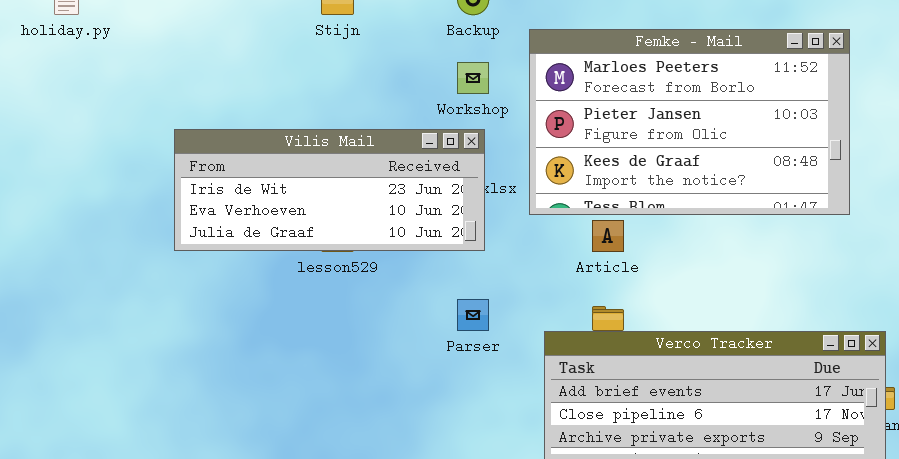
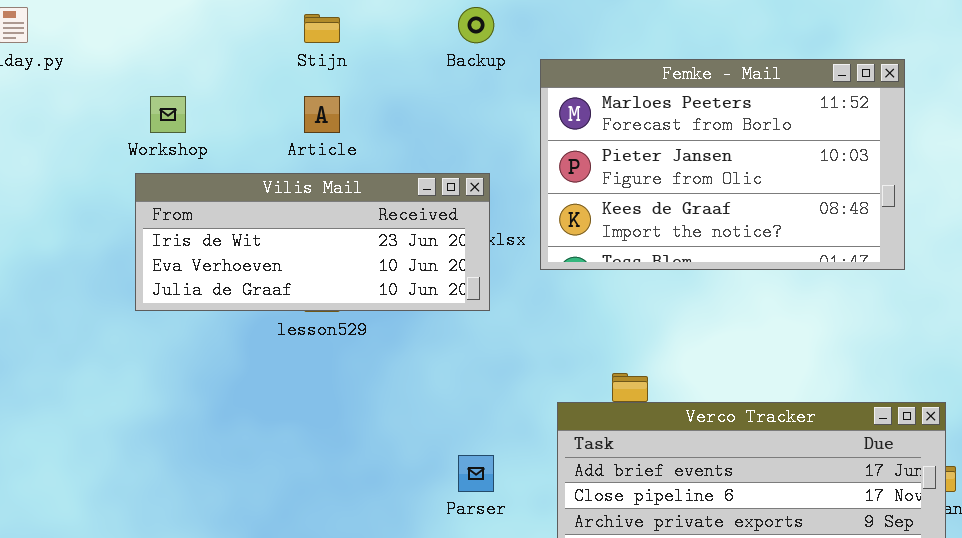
Workshop: [457,62,489,94] -> [150,96,186,133], moved
Article: [592,220,624,252] -> [304,96,340,133], moved
Parser: [457,299,489,331] -> [458,455,494,492], moved

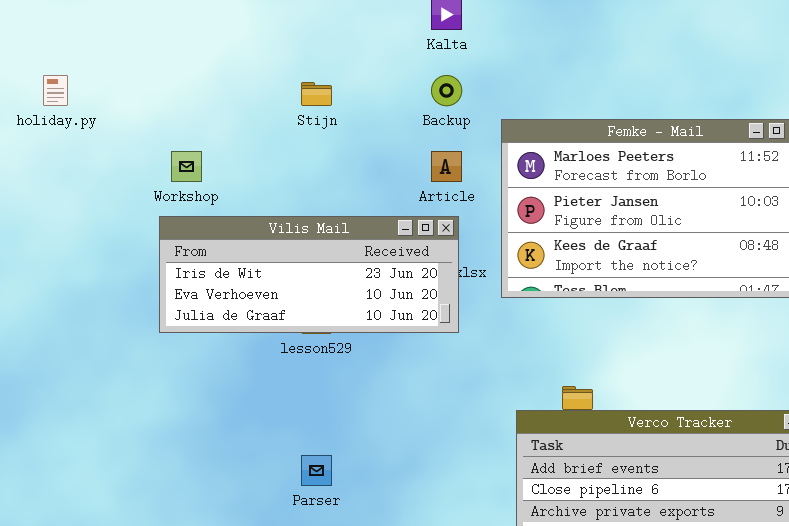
Article: [304,96,340,133] -> [431,151,462,182], moved
Parser: [458,455,494,492] -> [301,455,332,486], moved

